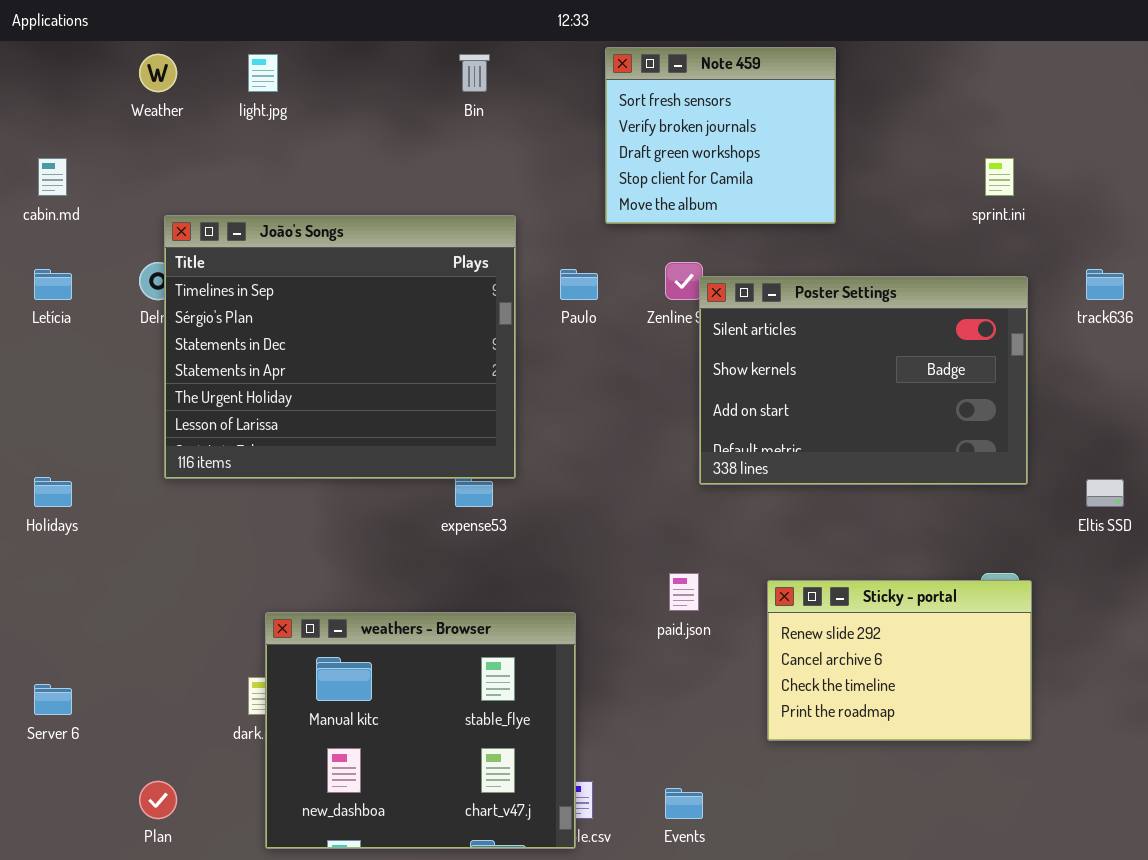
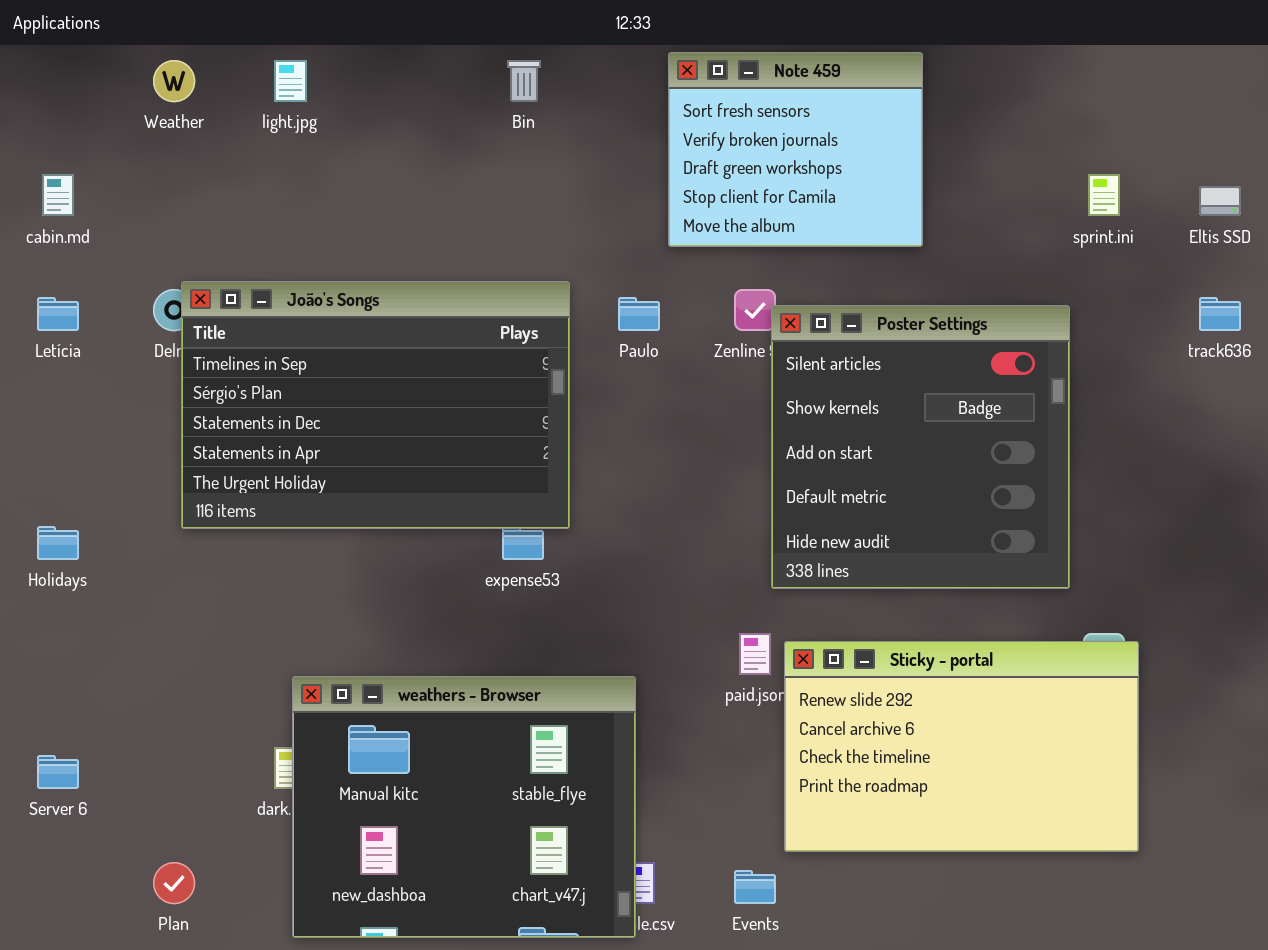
João's Songs: [164,215,516,479] -> [181,281,570,529], resized
Poster Settings: [699,276,1028,485] -> [771,305,1070,589], resized
Eltis SSD: [1086,479,1124,507] -> [1199,186,1241,216], moved
Sticky - portal: [767,580,1032,741] -> [784,641,1139,852], resized

